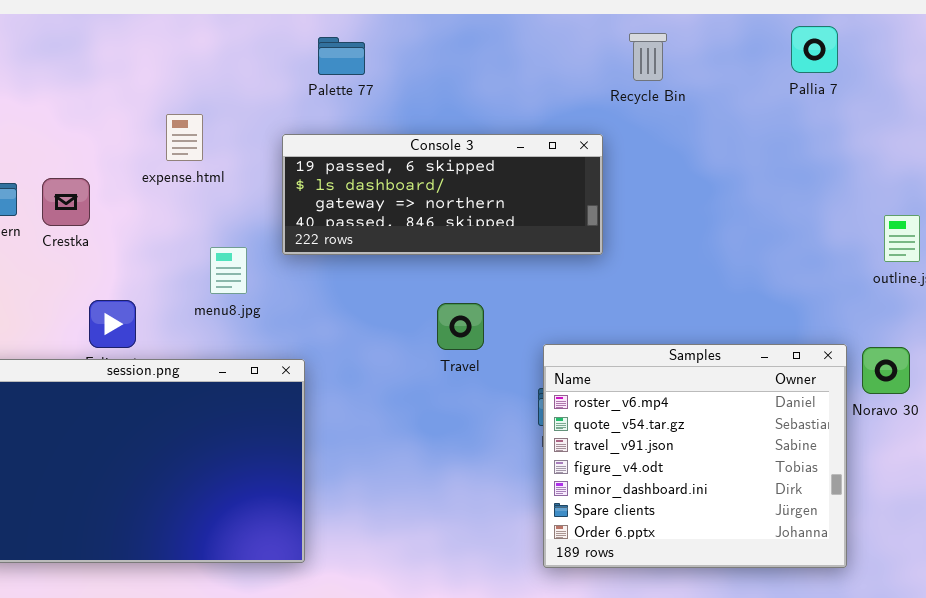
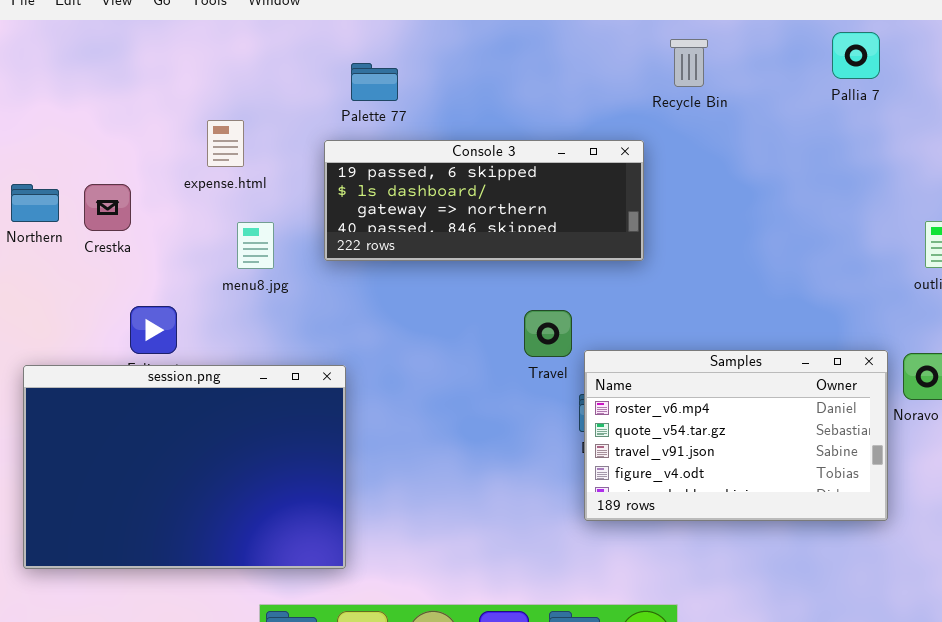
Palette 77: [318,37,365,75] -> [351,63,398,101], moved
menu8.jpg: [210,247,247,294] -> [237,222,274,269], moved
Travel: [437,303,484,350] -> [524,310,572,357], moved
Samples: [543,344,847,568] -> [584,350,888,521], resized

